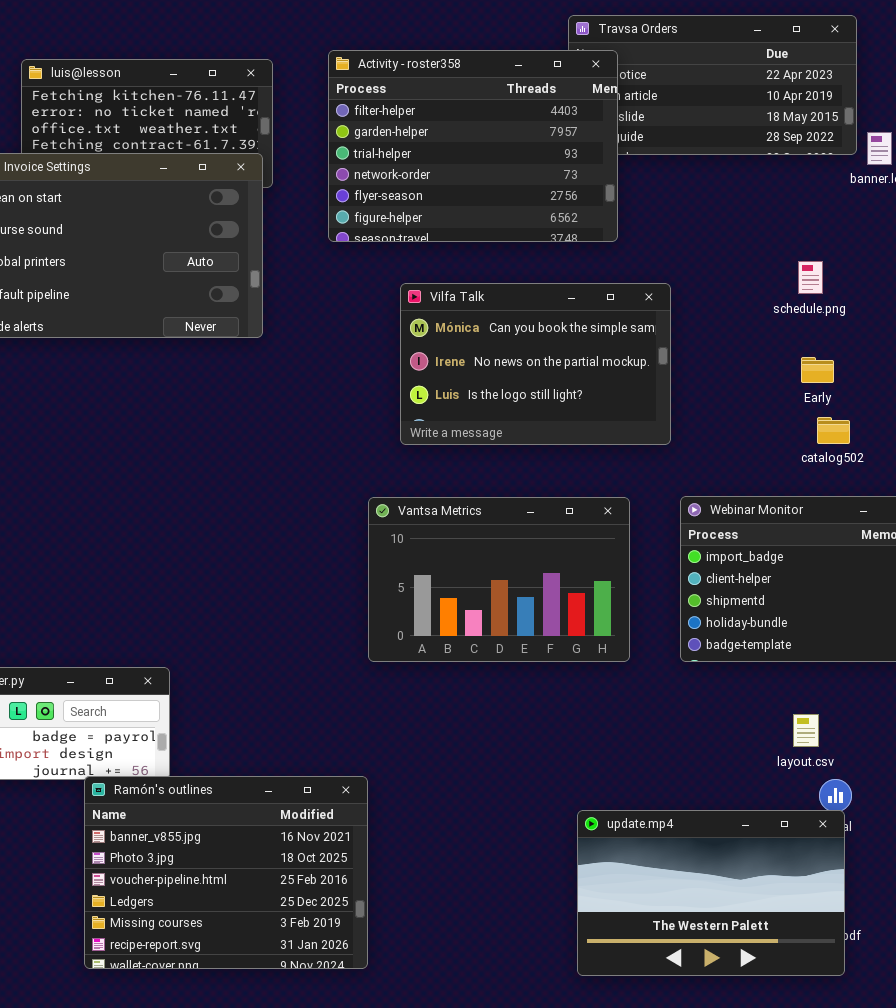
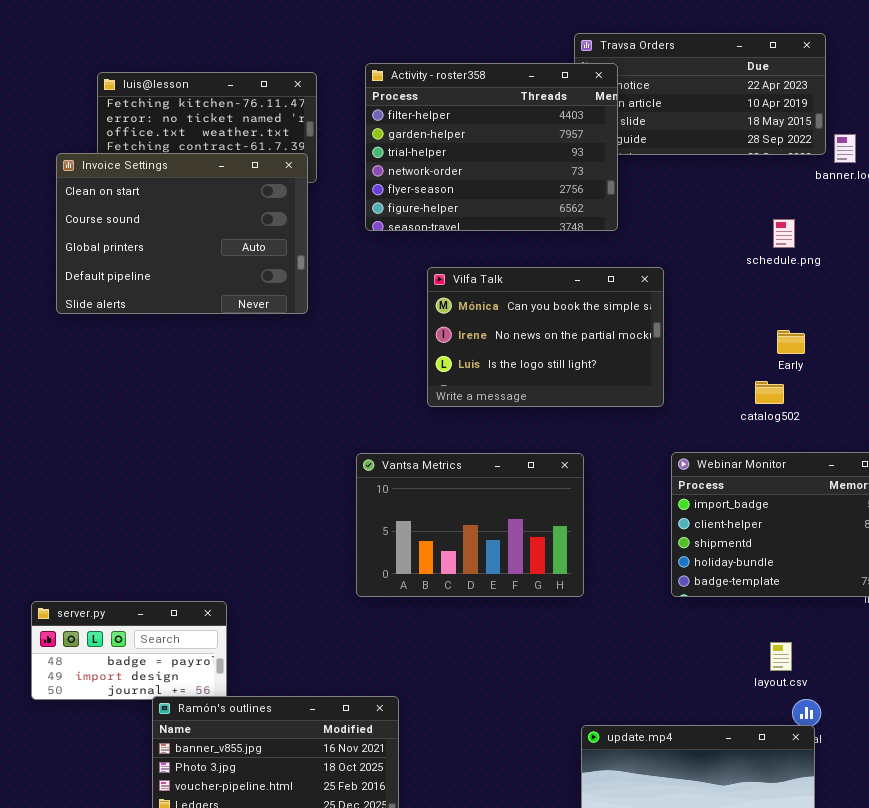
schedule.png: [798,261,823,294] -> [773,219,795,248], moved
catalog502: [817,417,850,444] -> [755,381,784,404], moved
Vantsa Metrics: [368,497,630,662] -> [356,453,584,597], moved

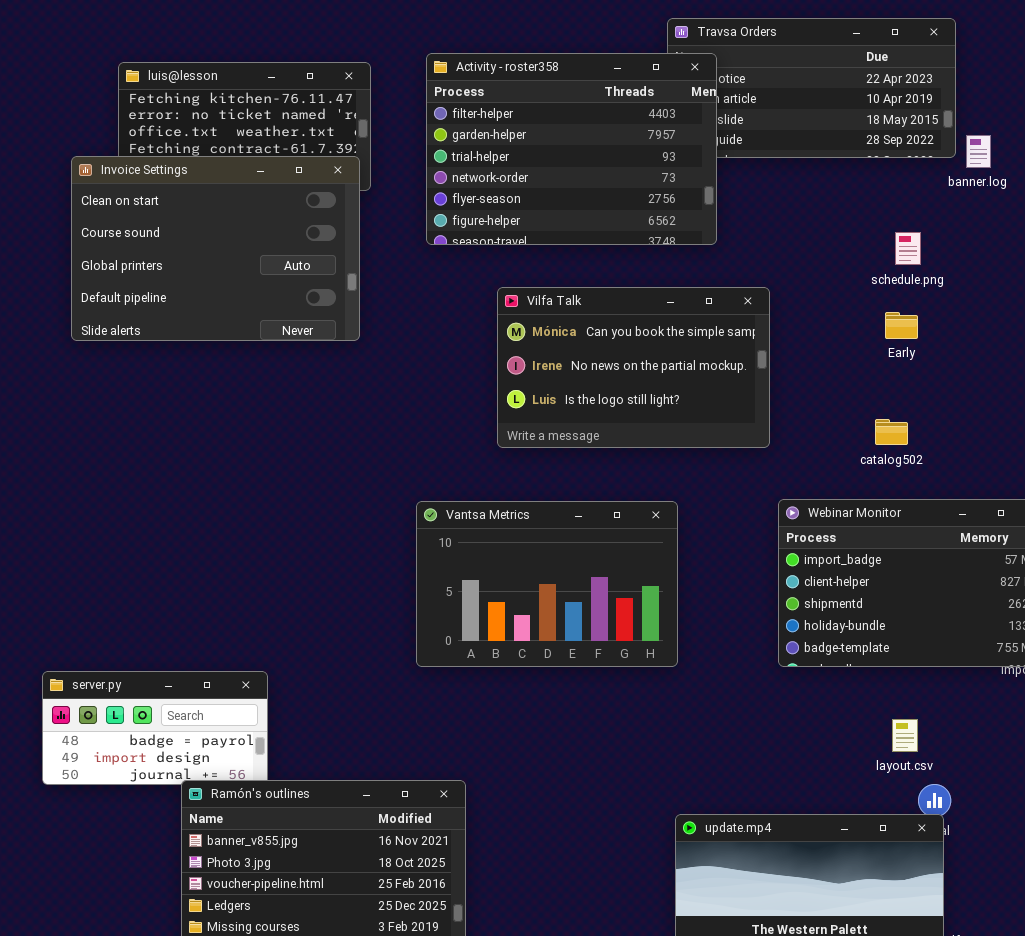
Early: [777,330,805,354] -> [885,312,918,339], moved

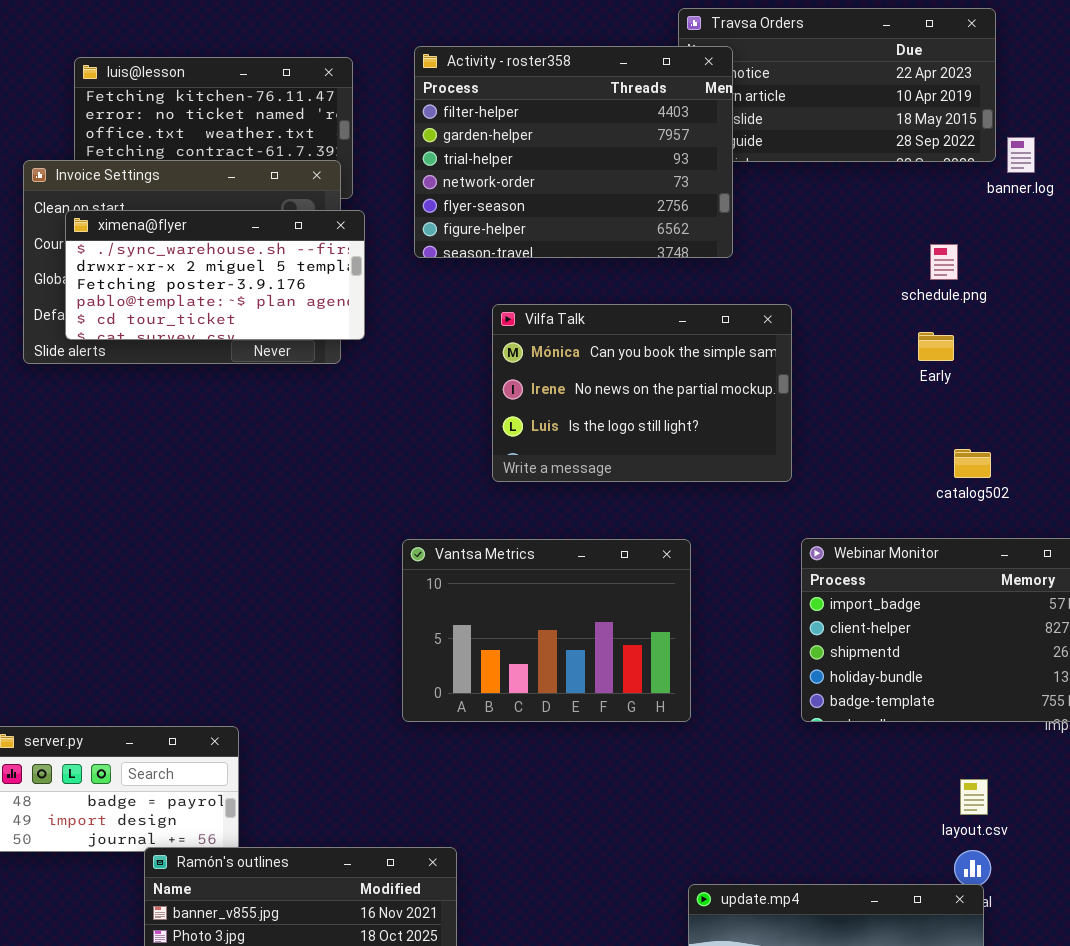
ximena@flyer: none -> [65,210,365,340], opened
catalog502: [875,419,908,445] -> [954,449,991,478], moved
layout.csv: [892,719,918,752] -> [960,779,988,815], moved

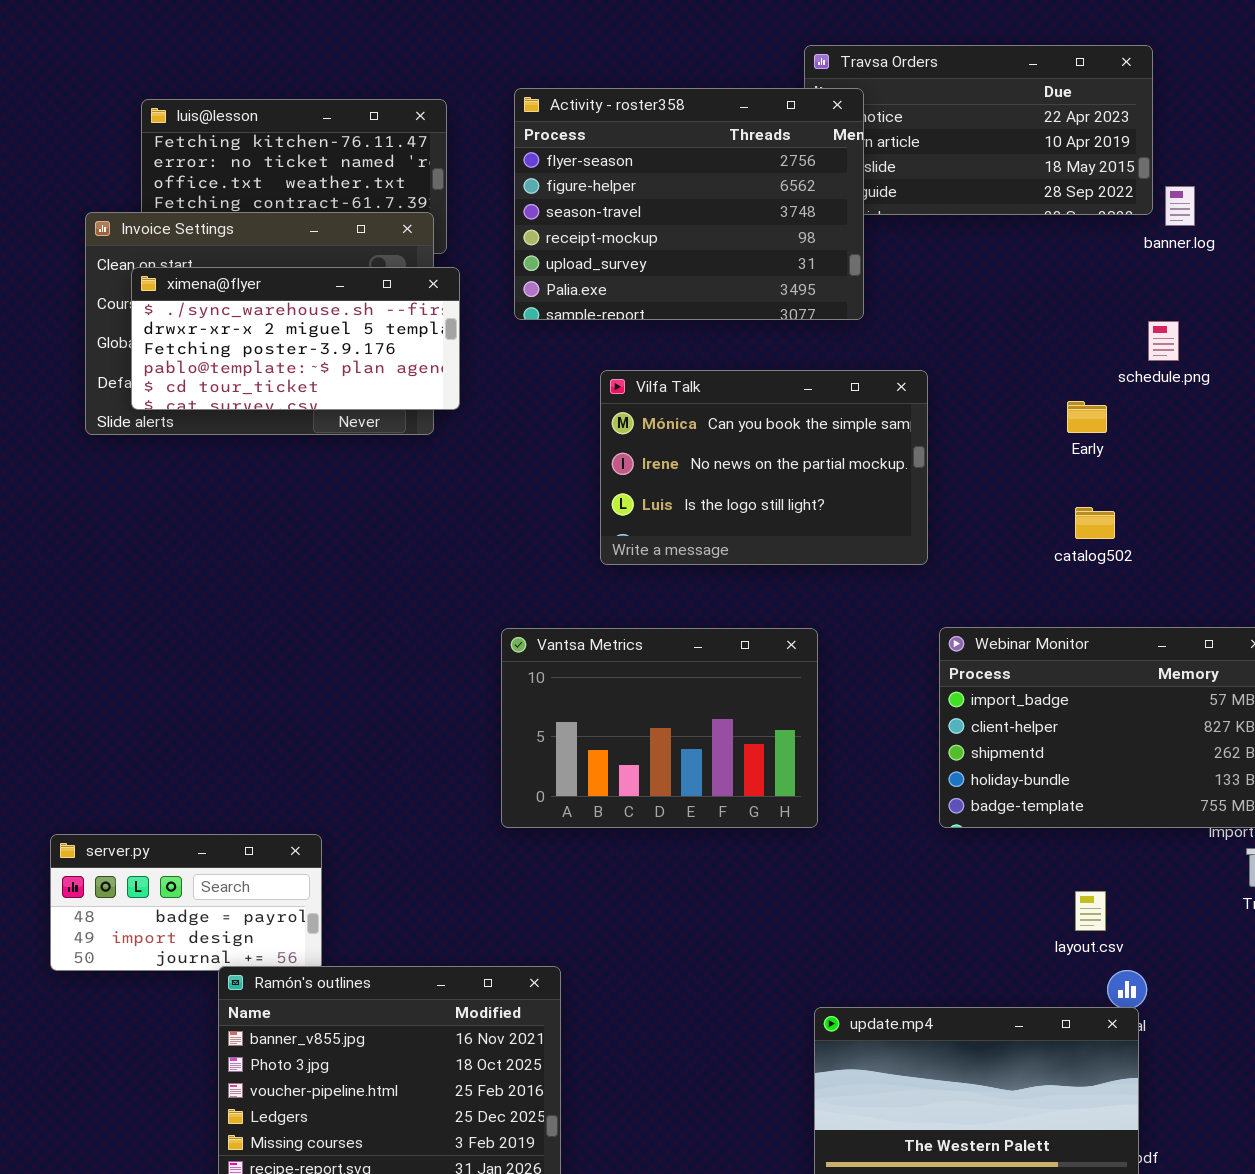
Activity - roster358: [414,46,733,258] -> [514,88,864,320], scrolled down 4 rows
schedule.png: [930,244,958,280] -> [1148,321,1179,361], moved
catalog502: [954,449,991,478] -> [1075,507,1115,539], moved
layout.csv: [960,779,988,815] -> [1075,891,1106,931], moved

